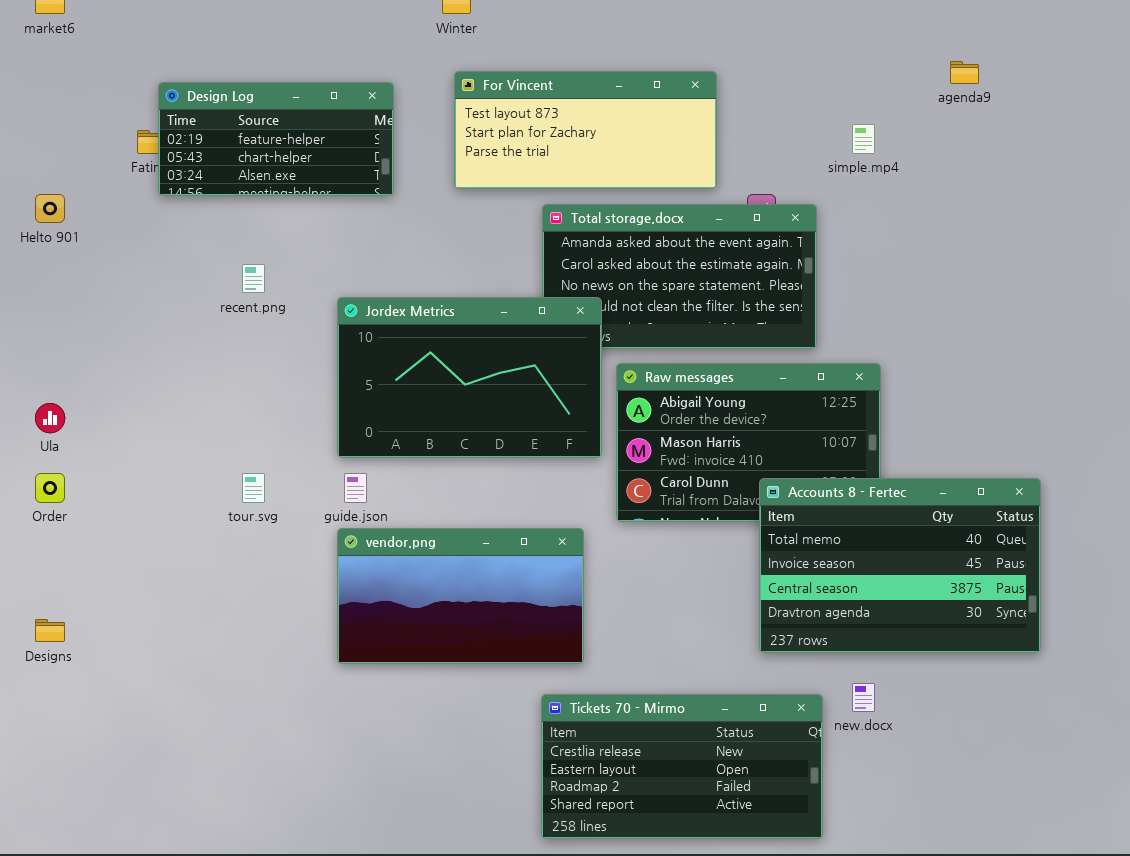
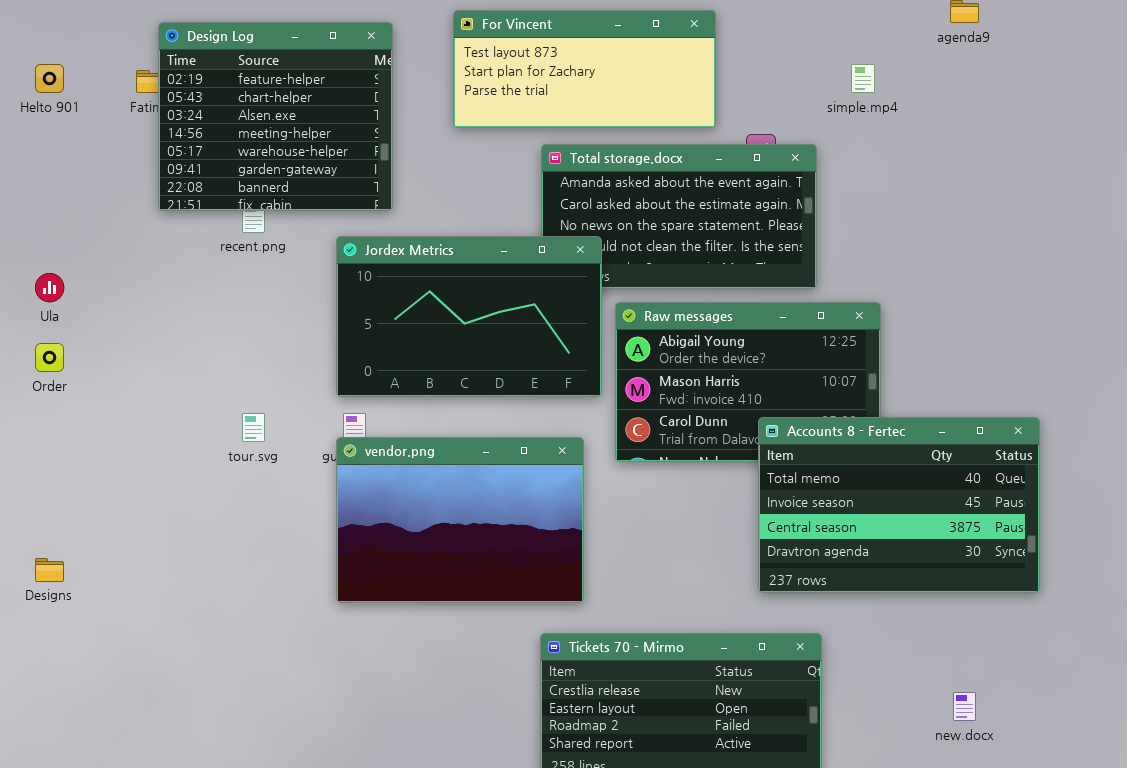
Design Log: [158,82,394,196] -> [158,22,393,211], resized
Helto 901: [35,194,65,223] -> [35,64,64,93], moved
Ula: [35,403,65,433] -> [35,273,64,302], moved
Order: [35,473,65,503] -> [35,343,64,372], moved
vendor.png: [337,528,584,664] -> [336,437,584,603], resized
new.docx: [852,683,875,712] -> [953,692,976,721], moved

